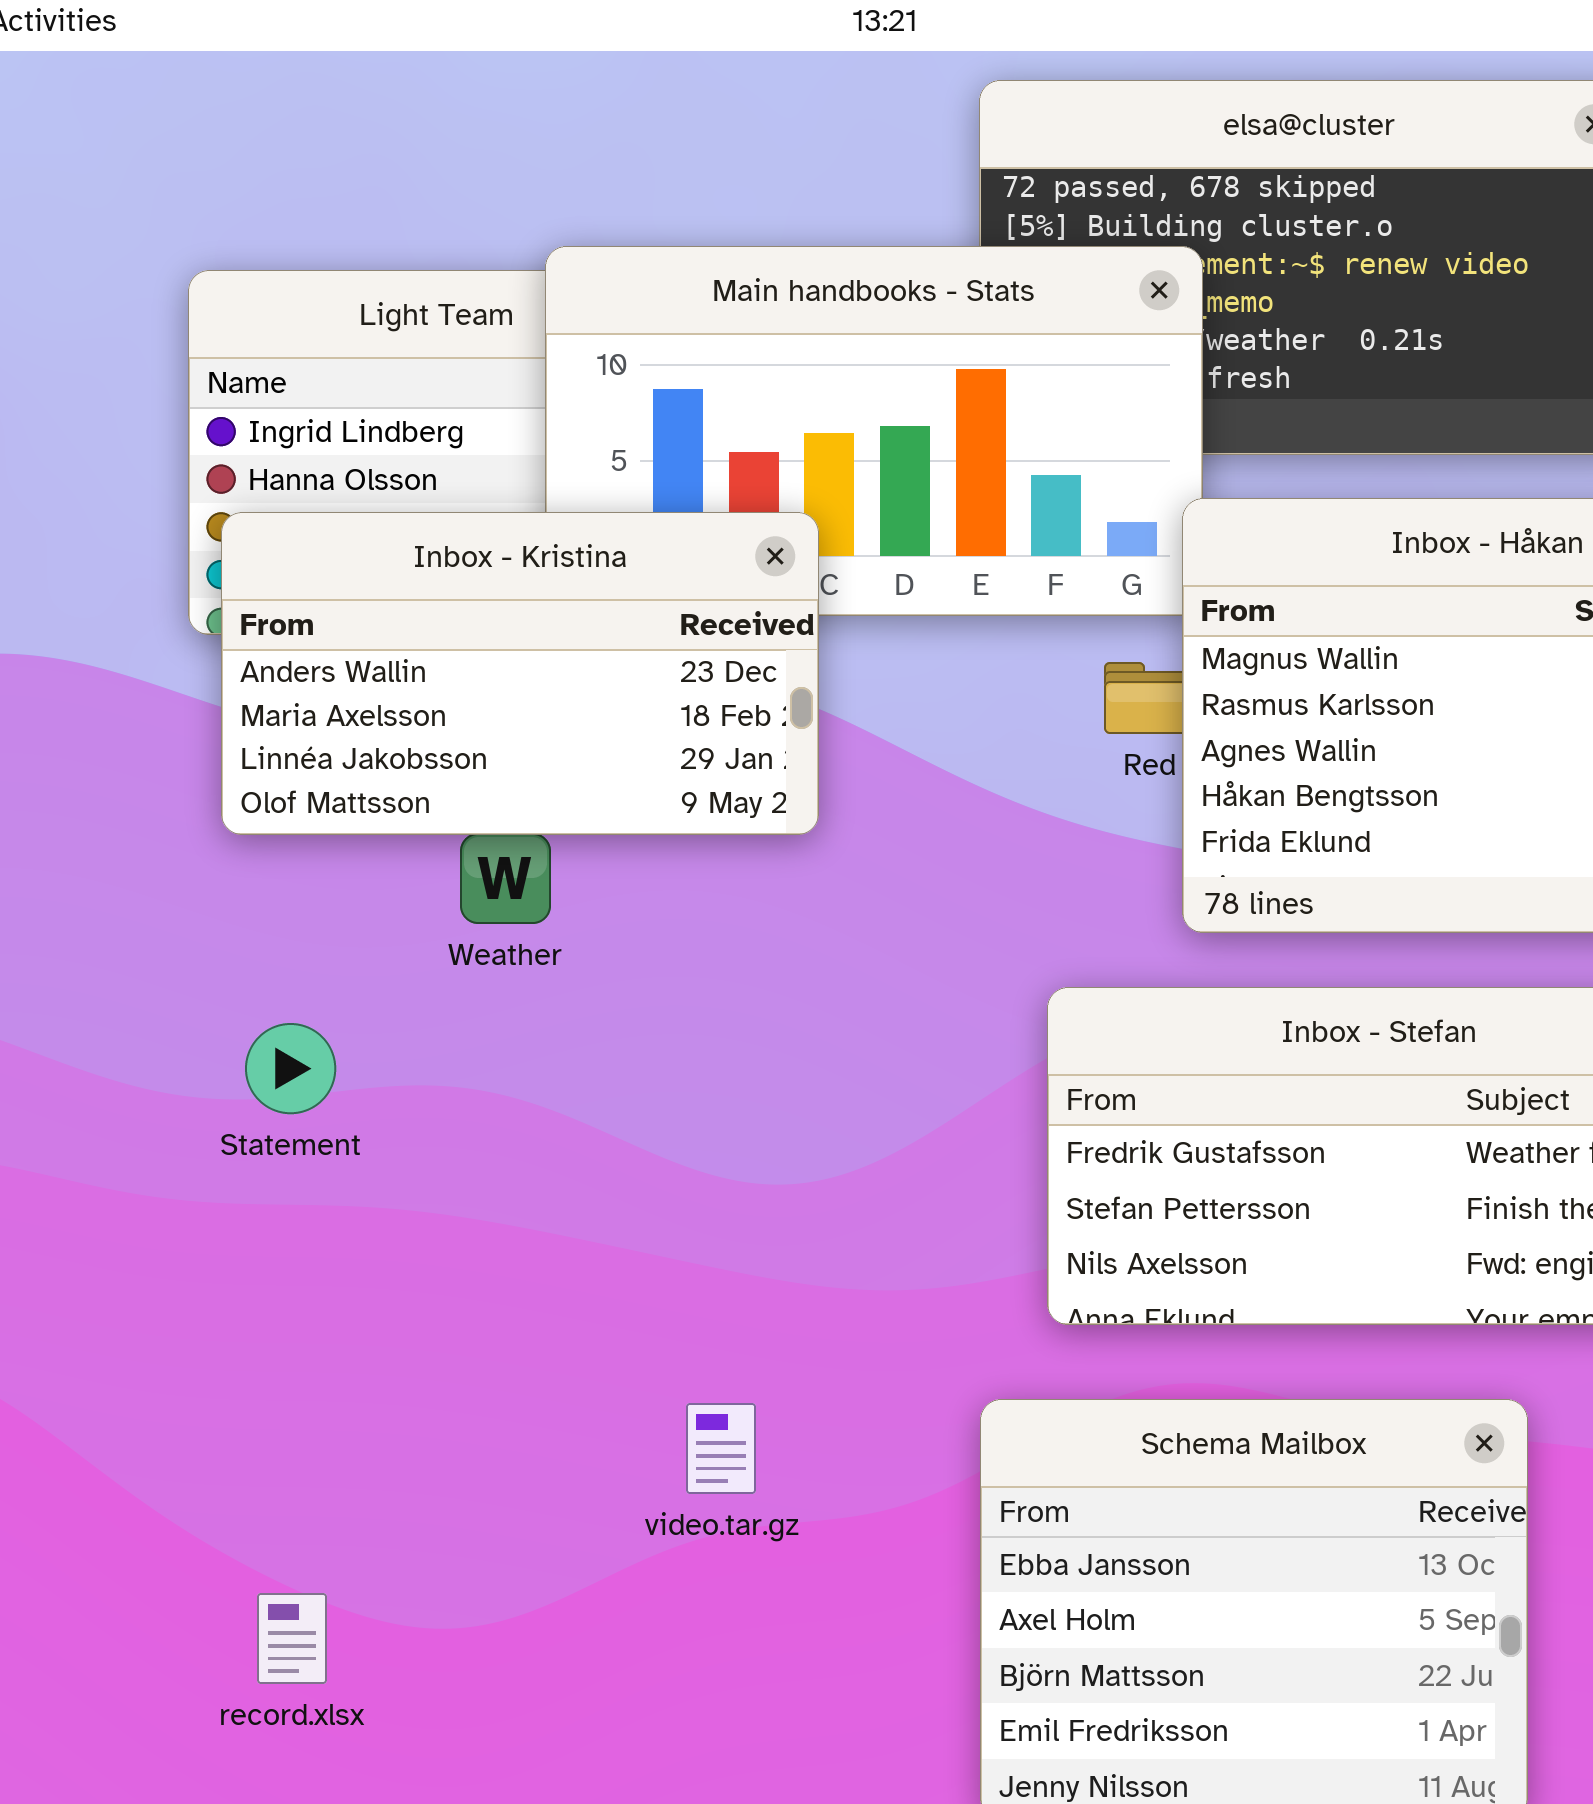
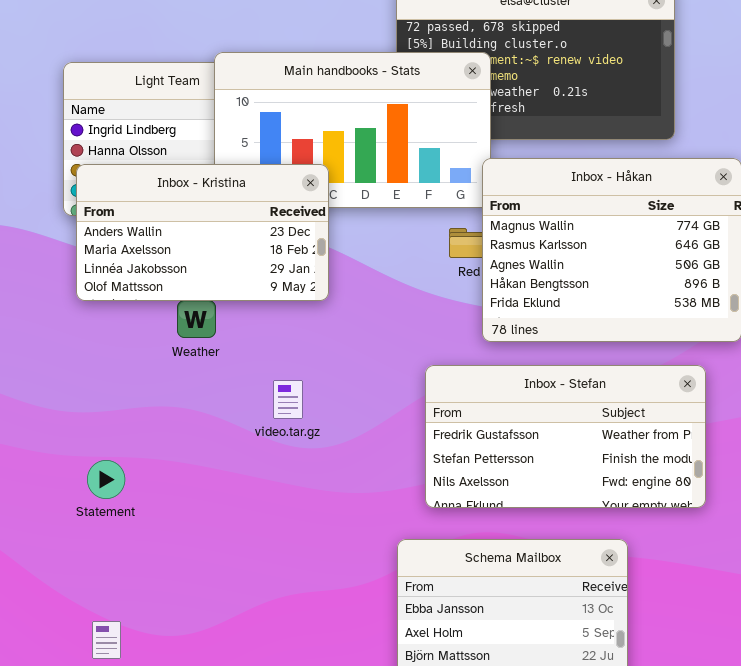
Statement: [245,1023,336,1114] -> [87,460,125,499], moved
video.tar.gz: [686,1403,756,1494] -> [273,380,303,419], moved

